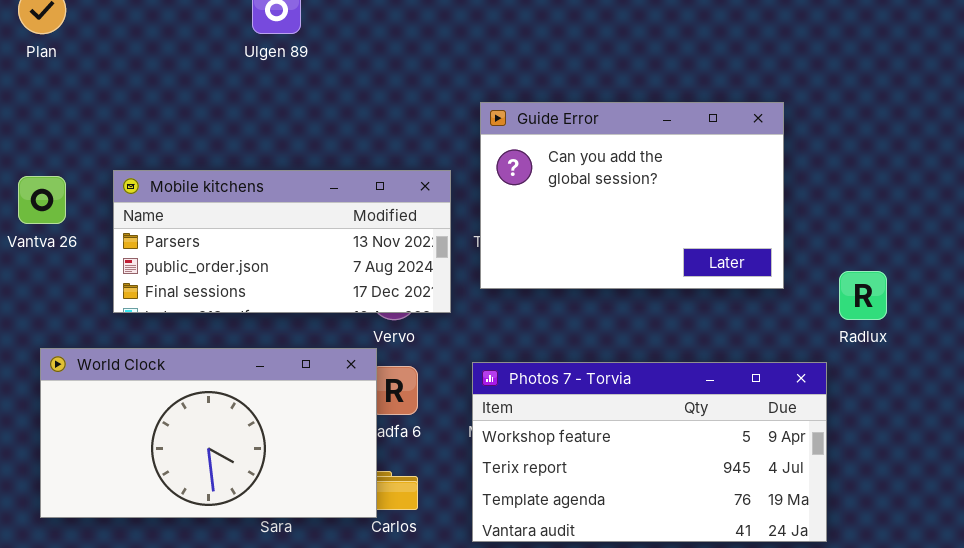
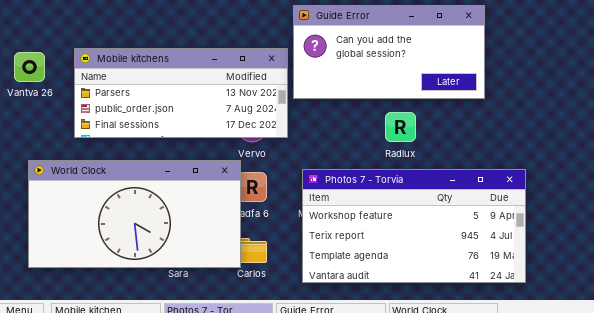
Guide Error: [480,102,784,289] -> [293,5,485,99], moved, resized
Radlux: [839,271,887,320] -> [385,112,416,142], moved

